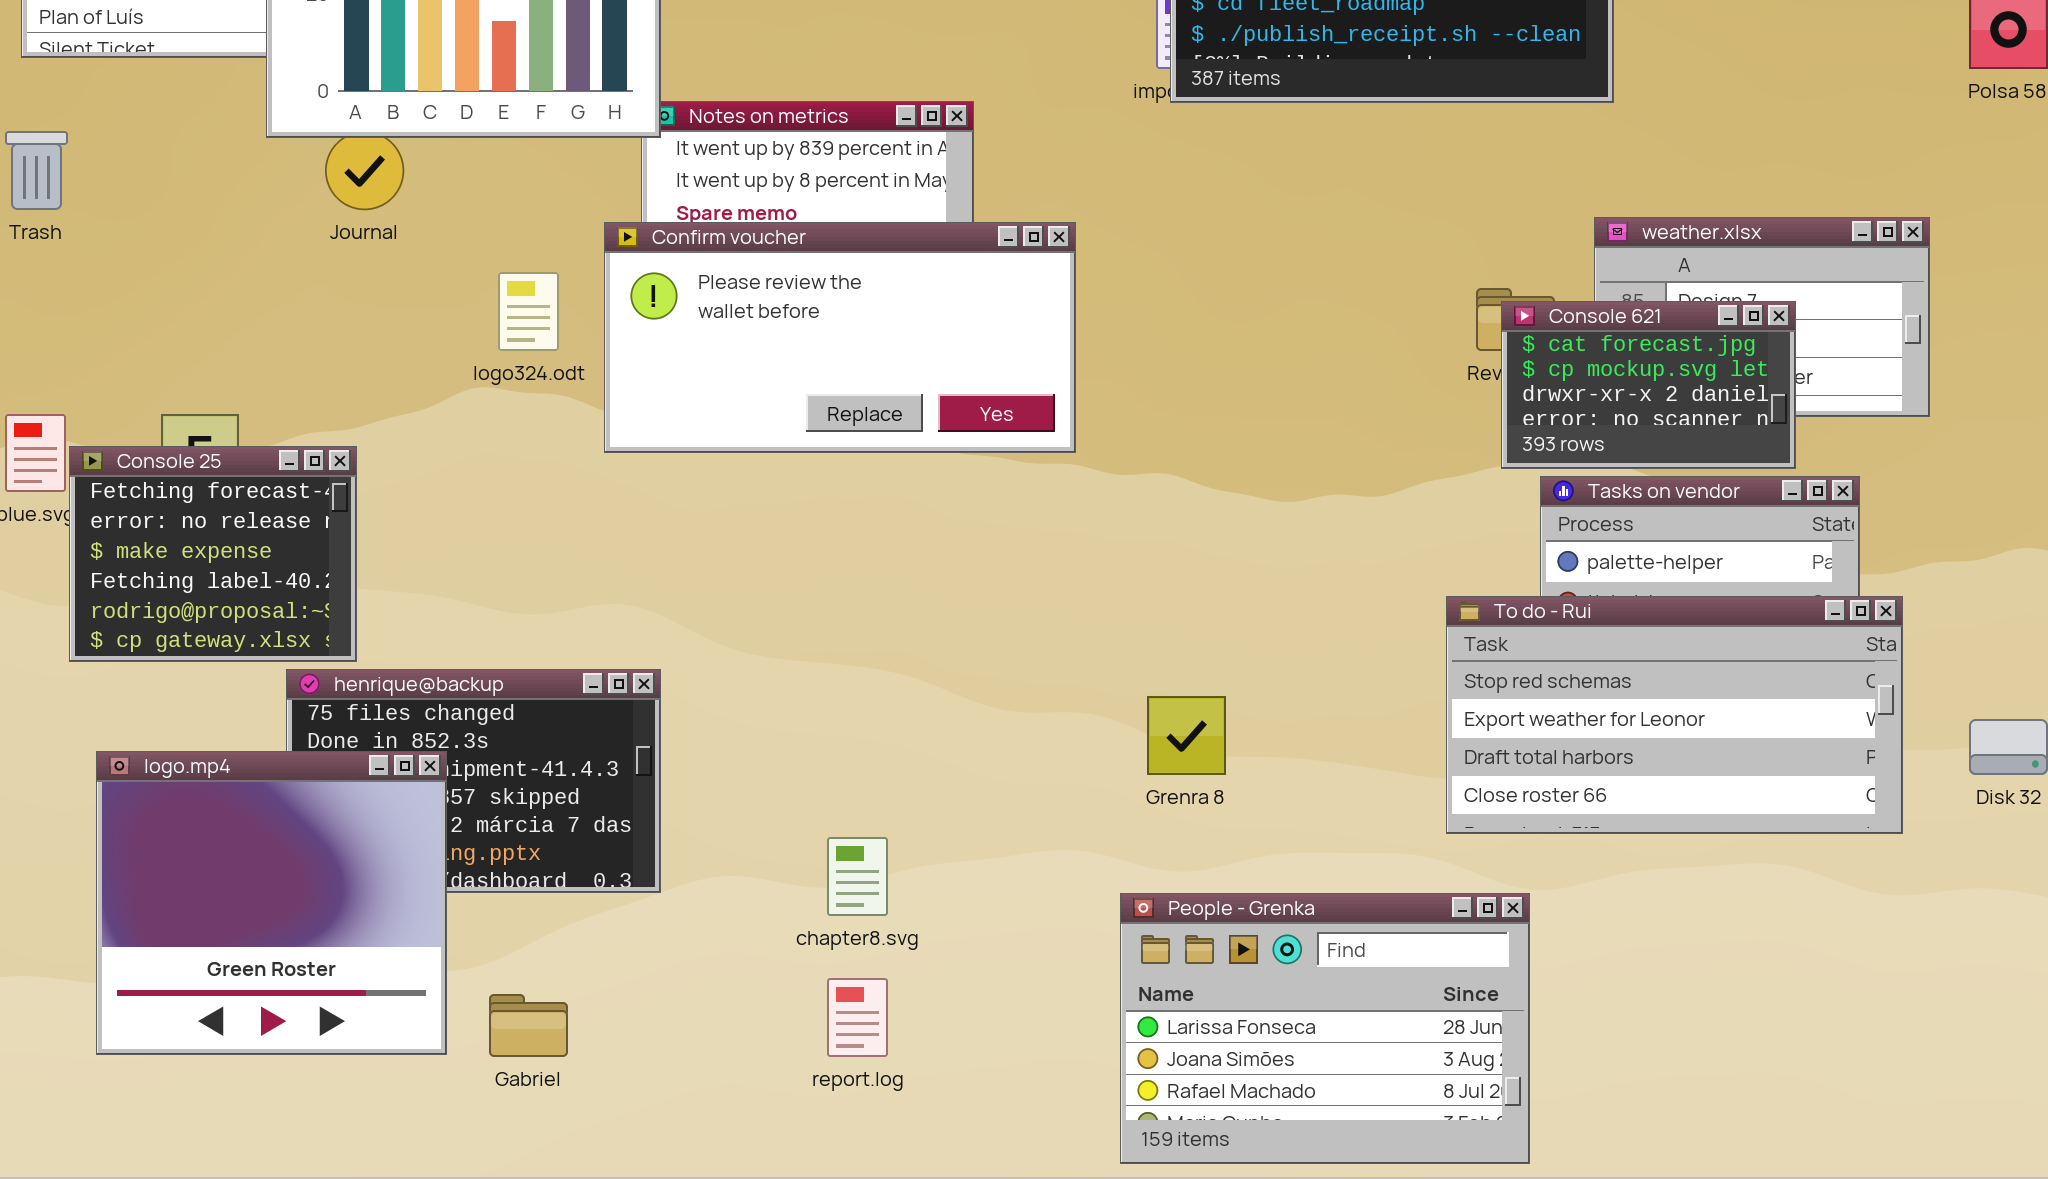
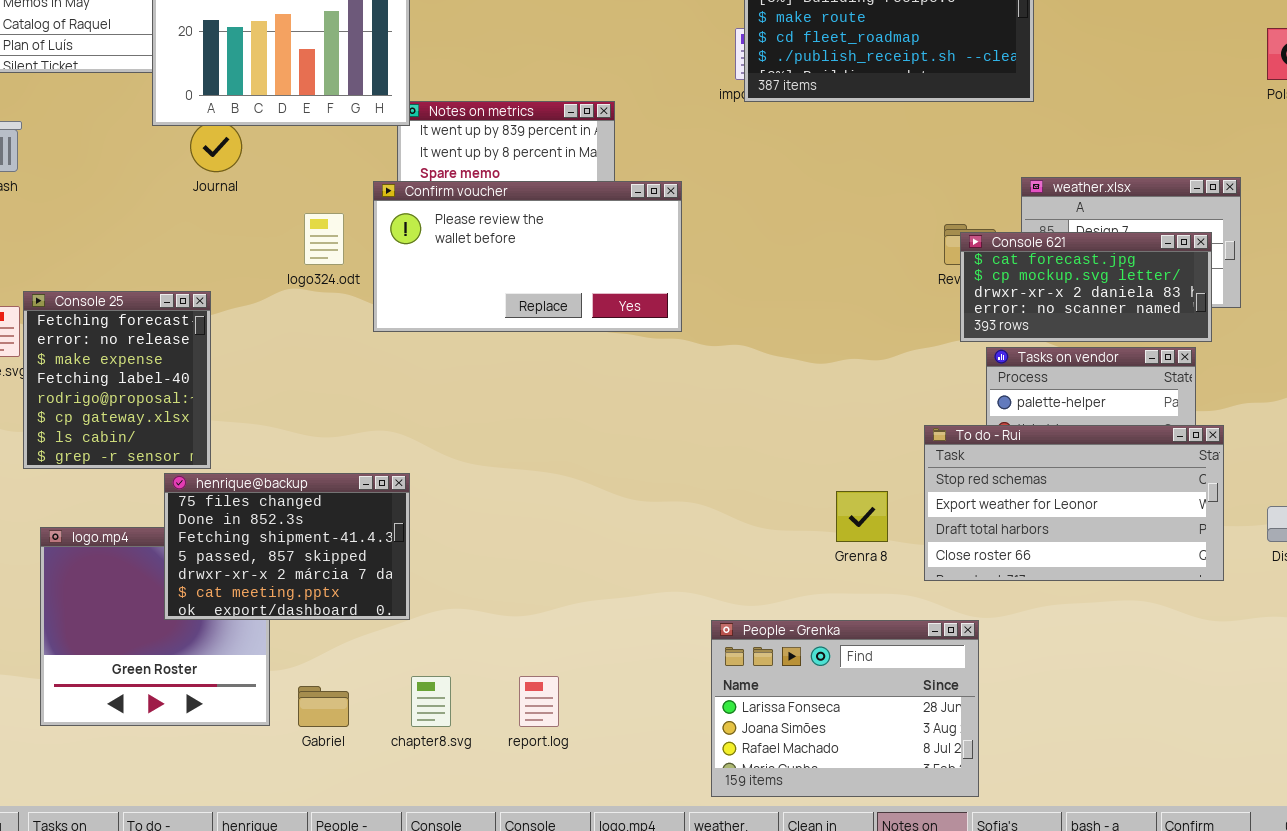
Console 621: [1501,301,1796,469] -> [960,232,1212,342], resized
Console 25: [69,446,357,662] -> [23,291,211,469], resized
henrique@backup: [286,669,661,893] -> [164,473,410,620], raised
Grenra 8: [1147,696,1226,775] -> [836,491,888,542], moved
chapter8.svg: [827,837,888,916] -> [411,676,451,727], moved

